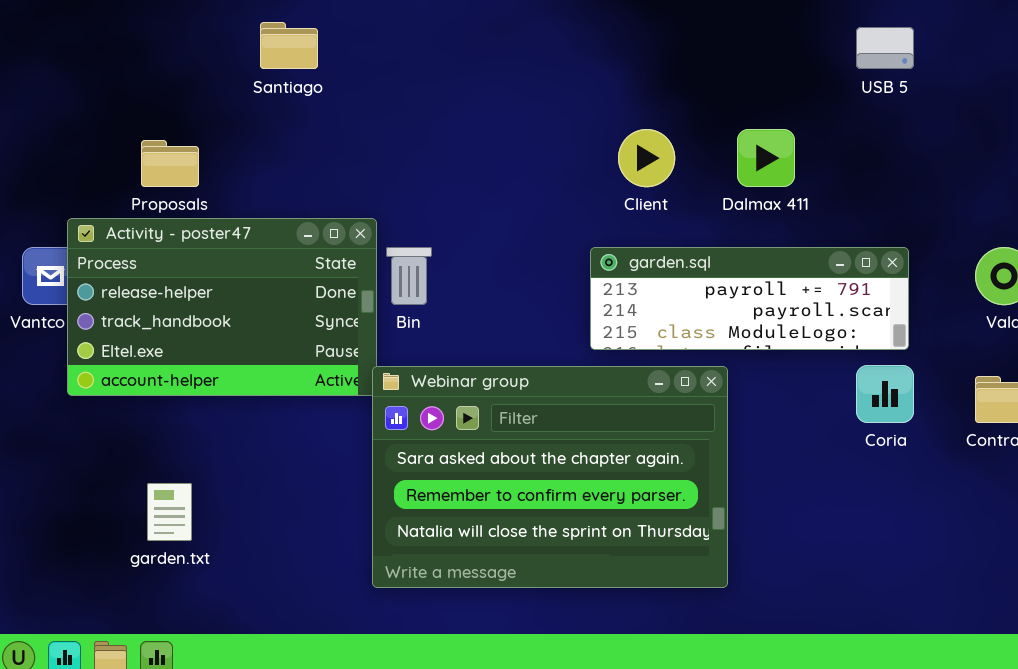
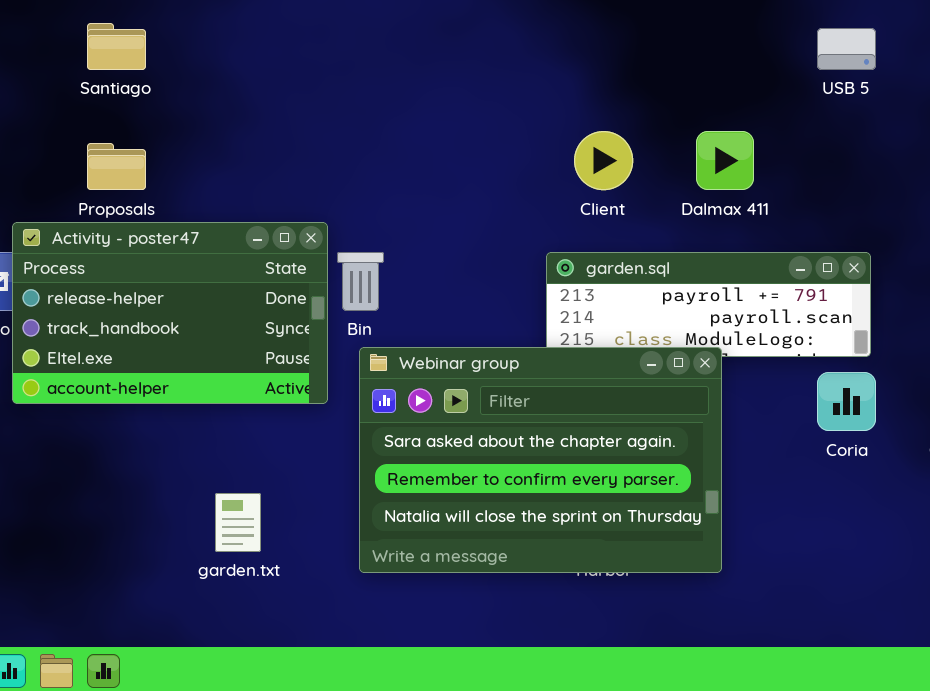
Santiago: [260,22,318,69] -> [87,23,146,70], moved
Webinar group: [372,366,728,588] -> [359,347,722,573], moved
garden.txt: [147,483,192,541] -> [215,493,261,552], moved

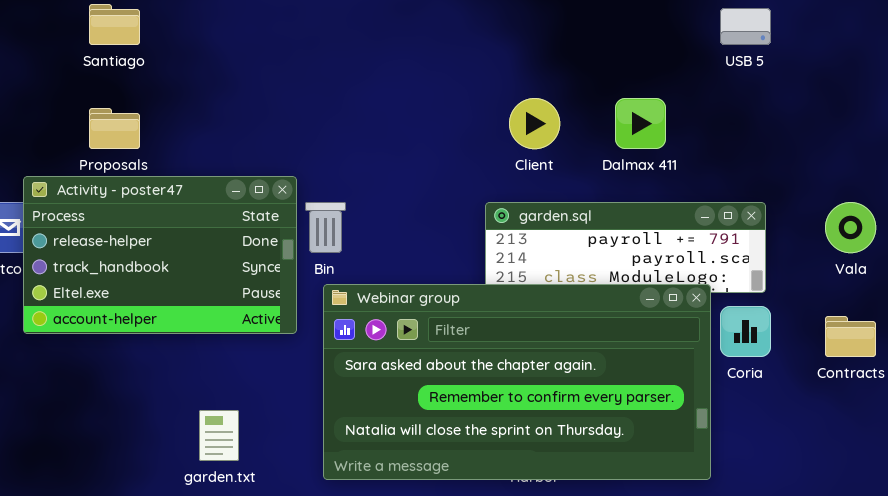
Webinar group: [359,347,722,573] -> [323,284,711,480], resized

